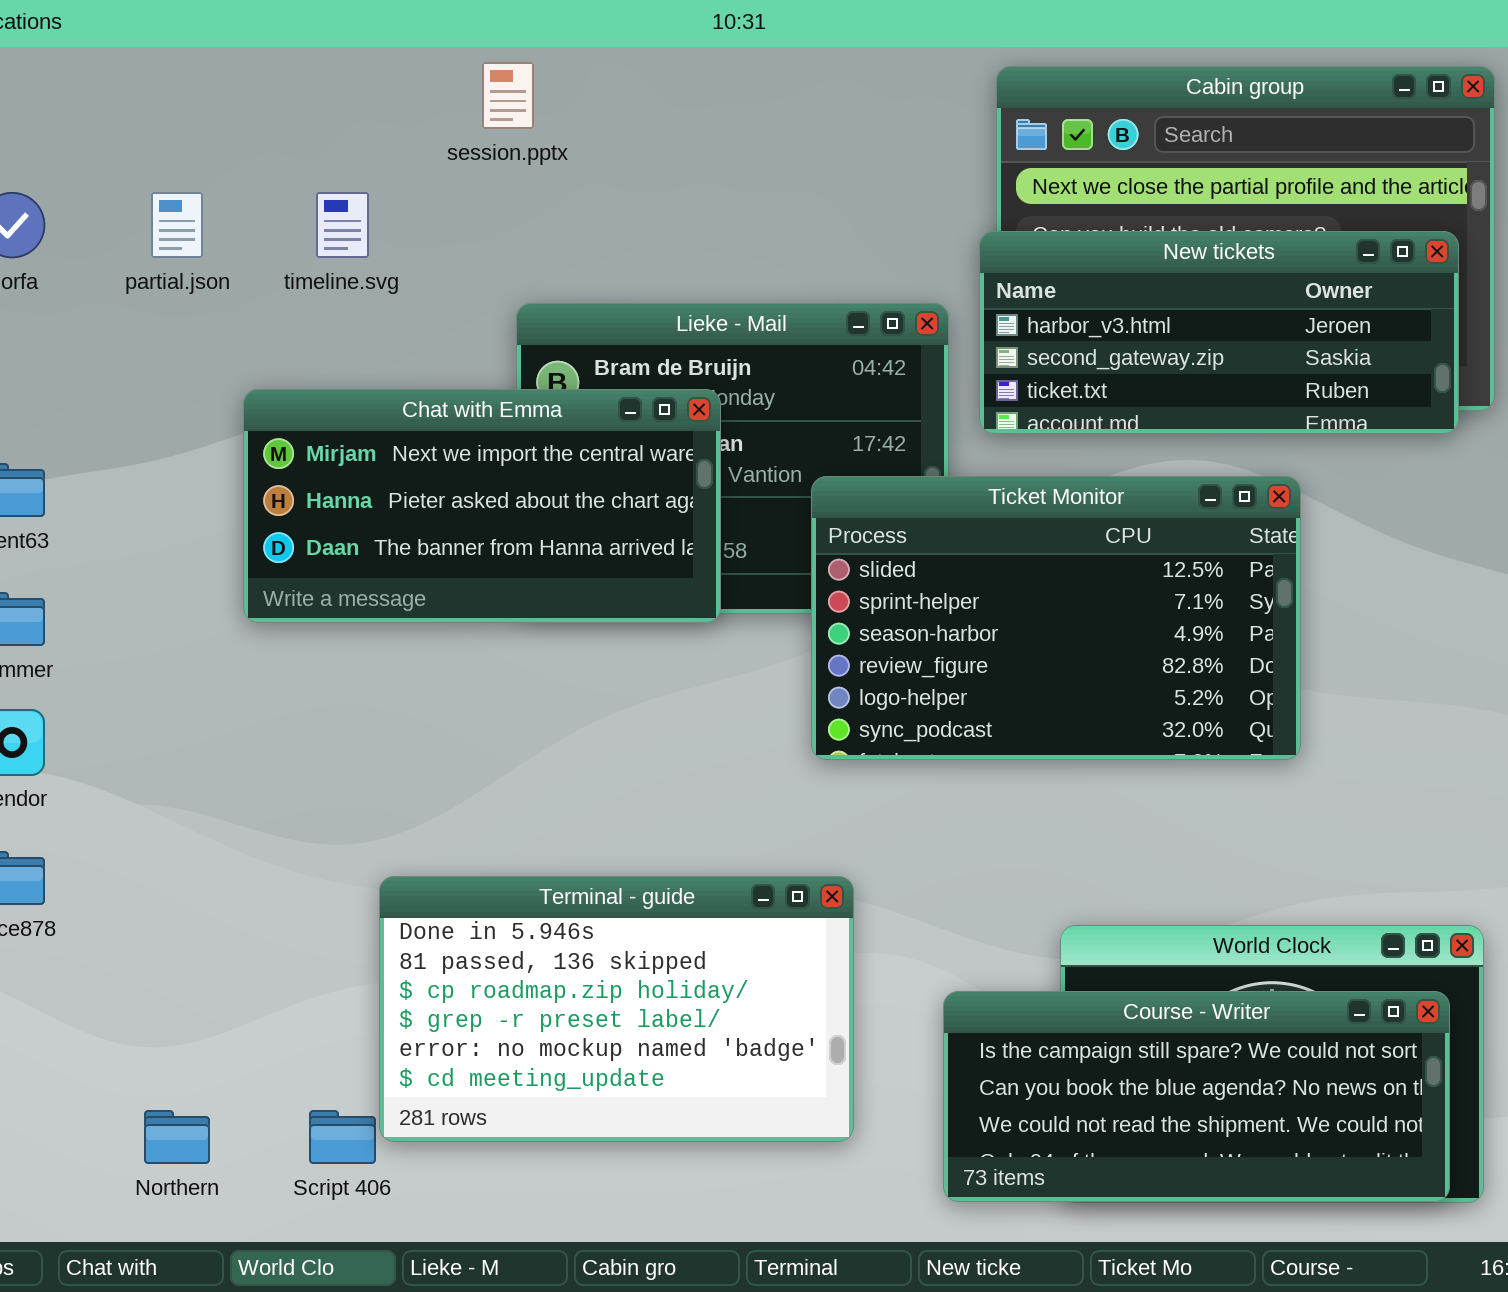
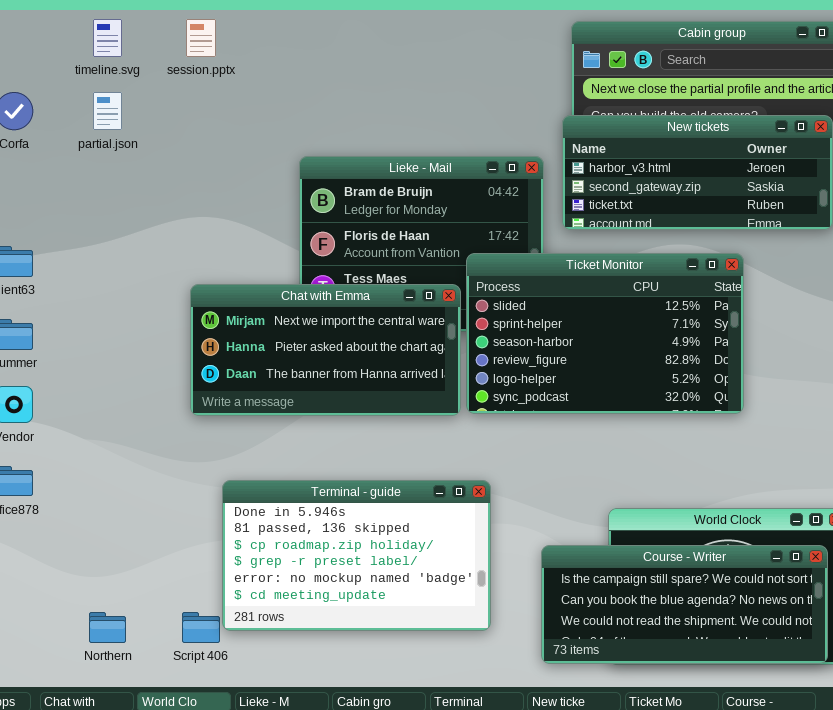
session.pptx: [482,62,534,129] -> [186,19,216,57], moved
timeline.svg: [316,192,369,258] -> [93,19,122,57], moved
Chat with Emma: [243,389,721,623] -> [190,284,461,416], moved

